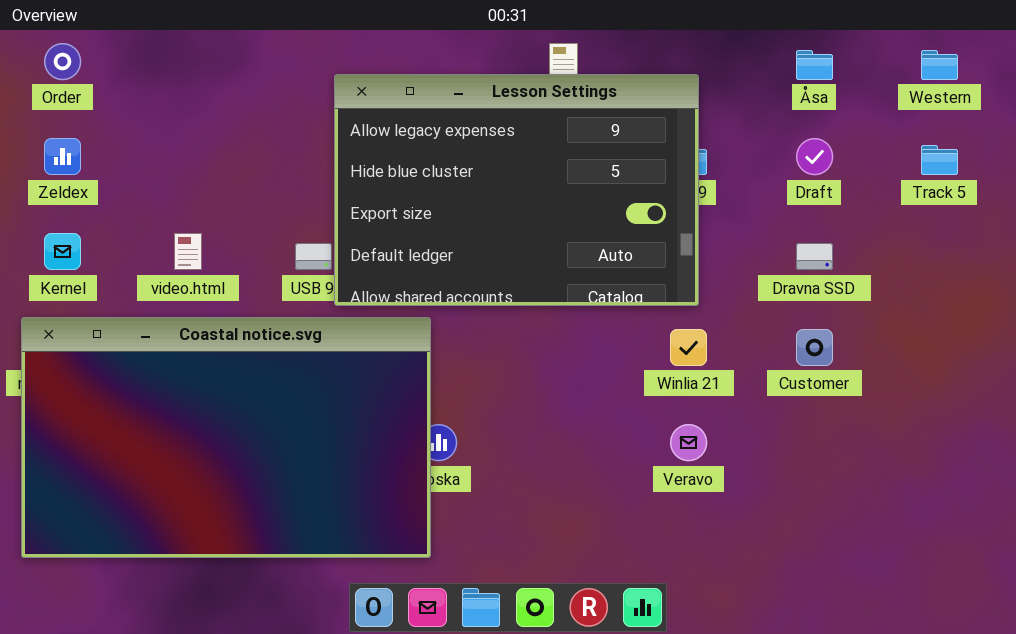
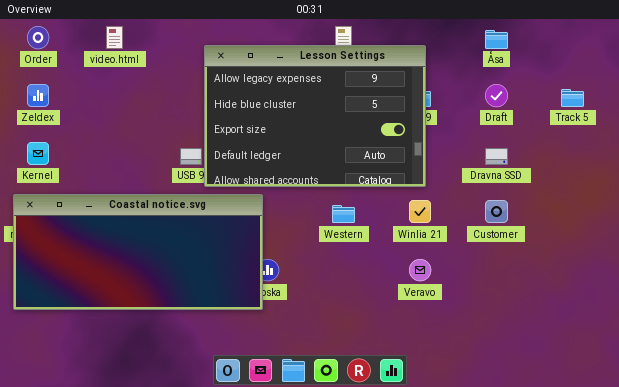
Western: [921,50,958,80] -> [332,205,355,223], moved
video.html: [174,233,202,270] -> [106,26,123,49], moved
Coastal notice.svg: [21,317,431,558] -> [13,194,263,310], resized

